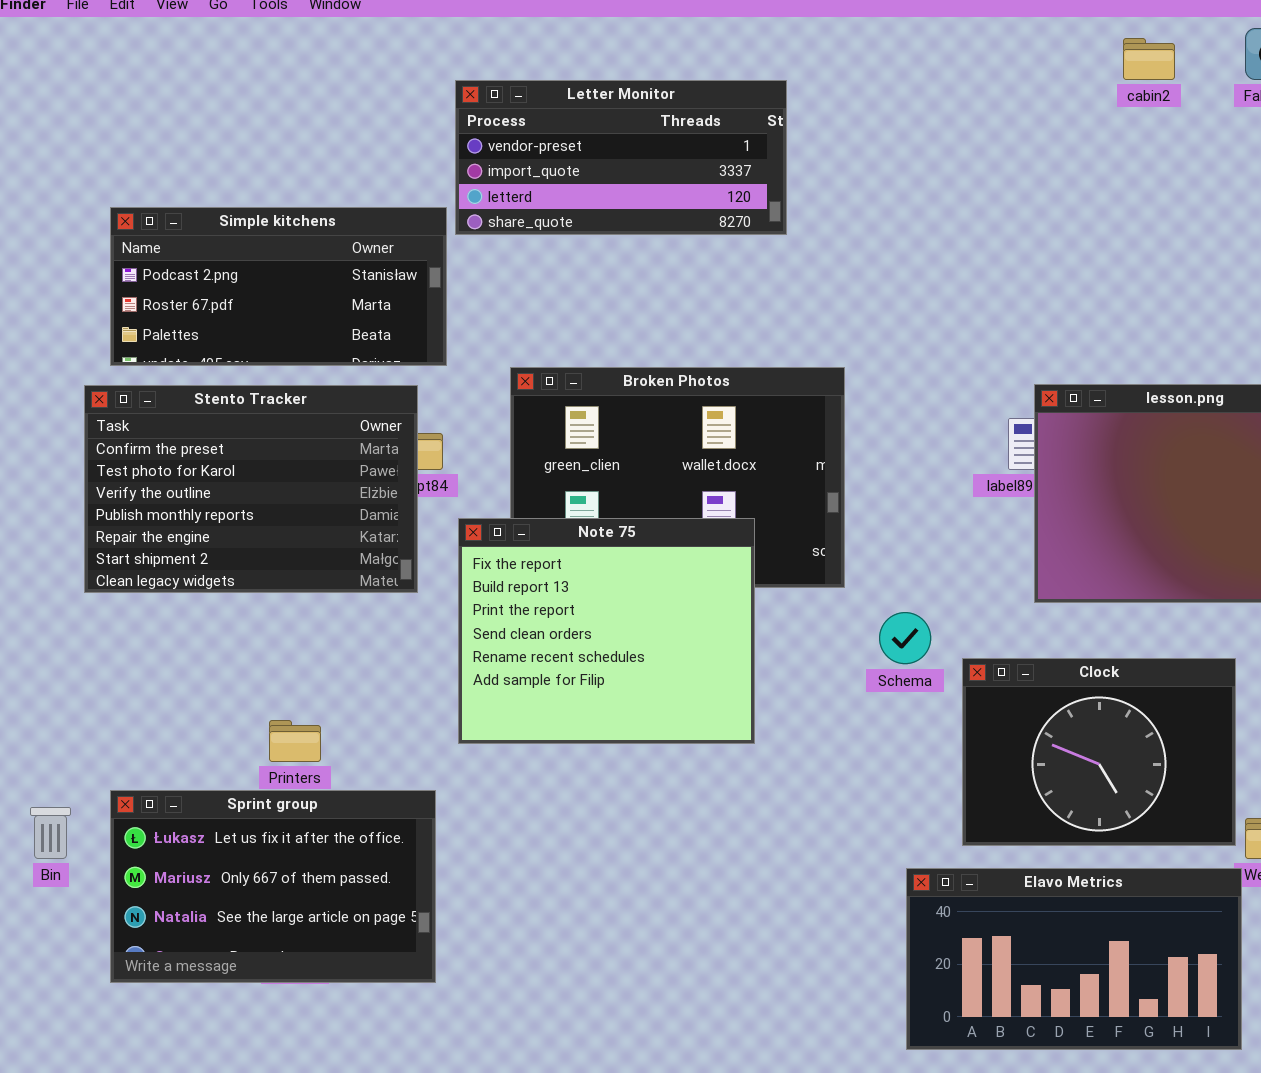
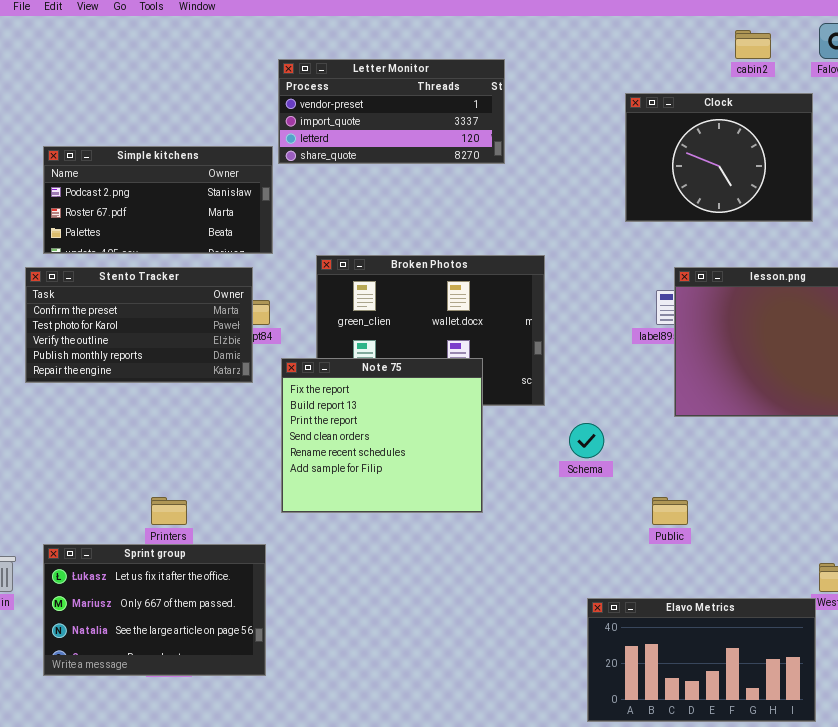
Stento Tracker: [84,385,418,593] -> [25,267,253,383], resized
Clock: [962,658,1236,846] -> [625,93,813,222], moved

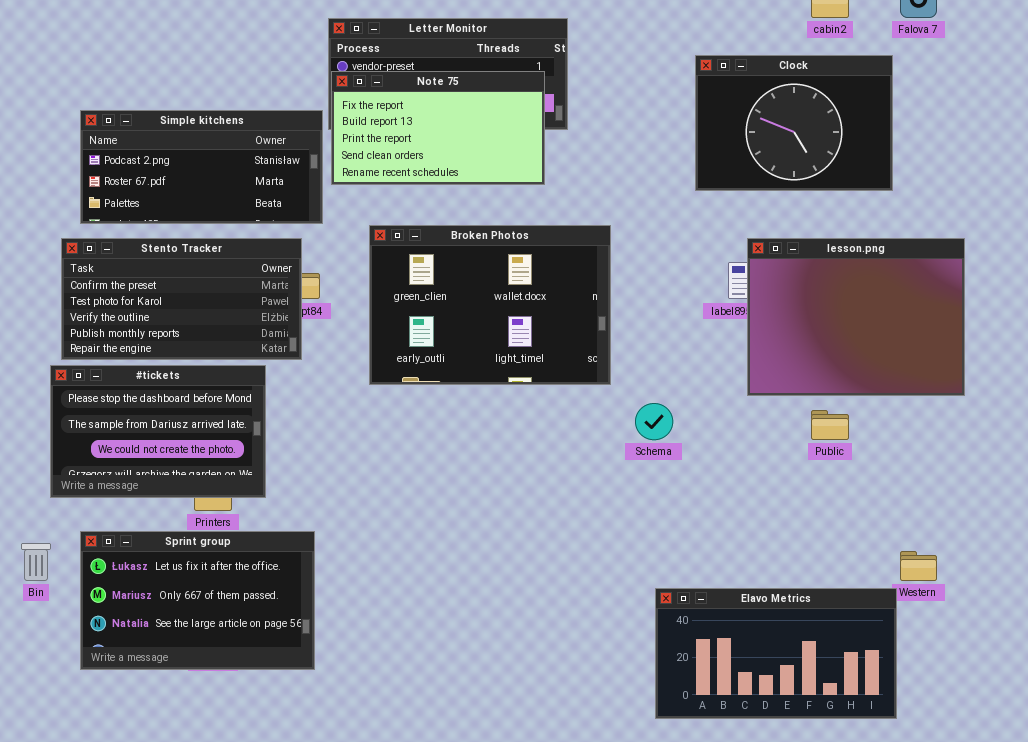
Note 75: [281,358,483,513] -> [331,71,545,185], moved, resized
#tickets: none -> [50,365,266,498], opened
Public: [652,497,688,525] -> [811,410,849,440], moved

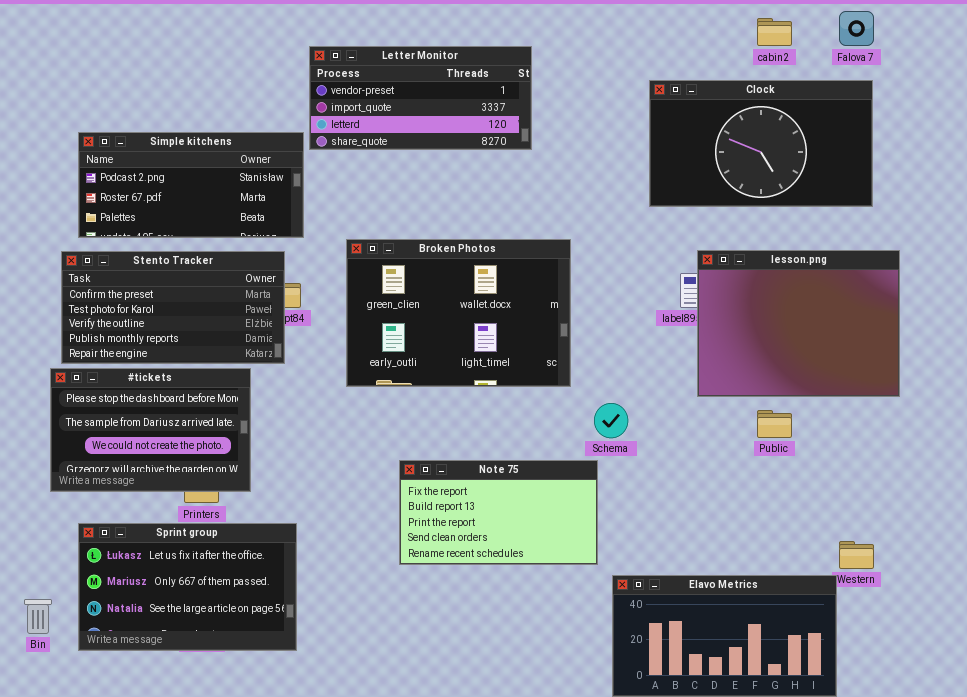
Clock: [695,55,893,191] -> [649,80,873,207], resized
Note 75: [331,71,545,185] -> [399,460,598,565], moved
Bin: [21,543,51,581] -> [24,599,52,634], moved

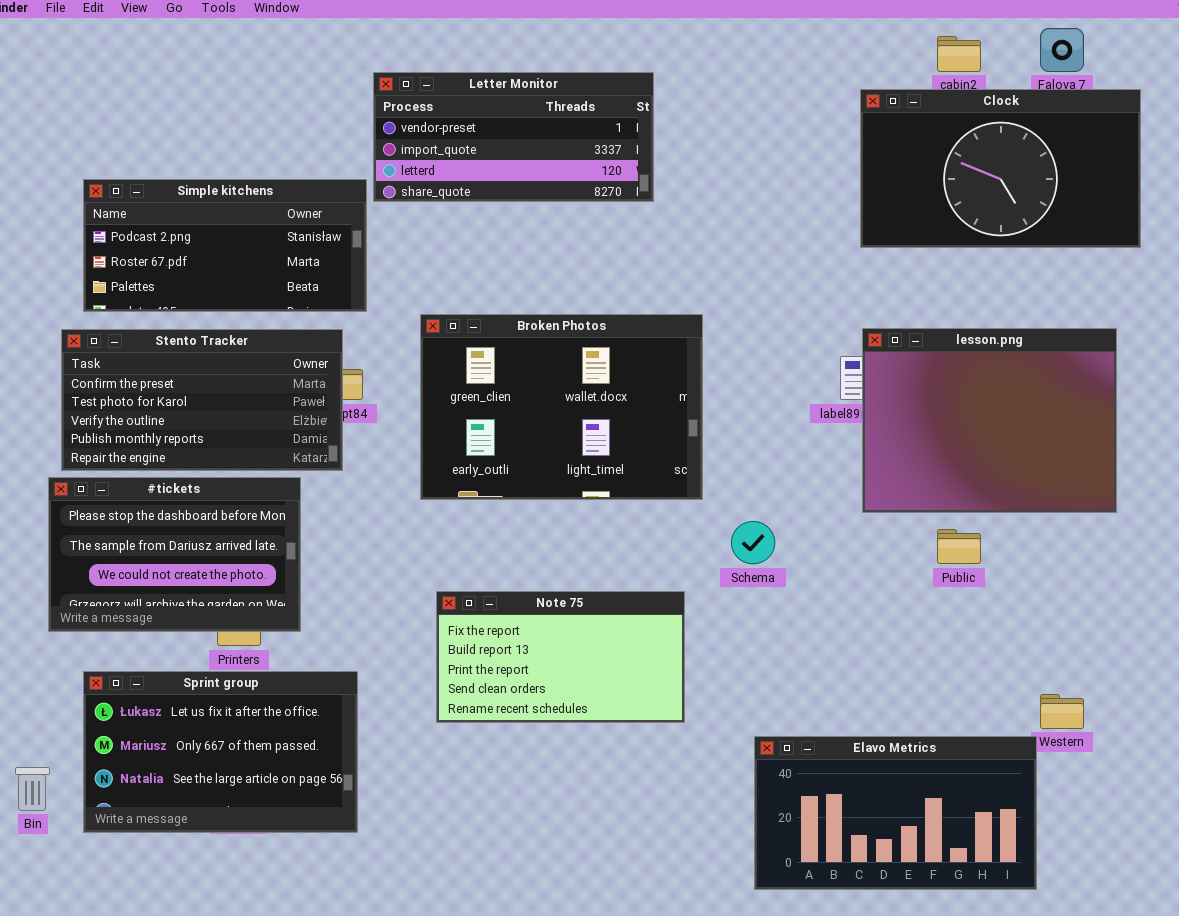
Clock: [649,80,873,207] -> [860,89,1141,248], moved
Note 75: [399,460,598,565] -> [436,591,685,723], moved

